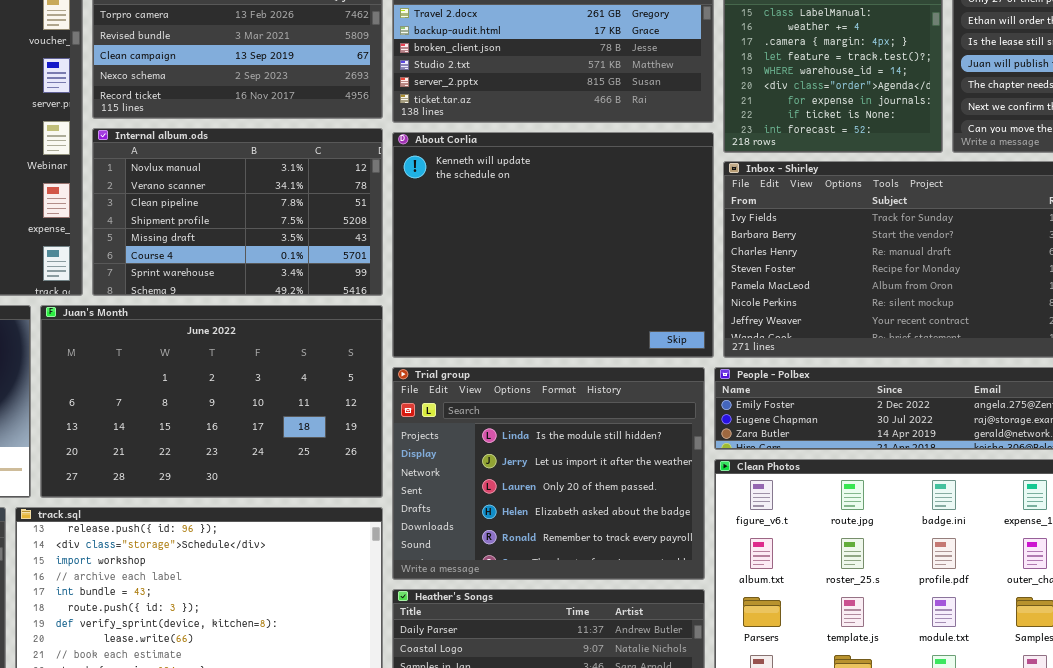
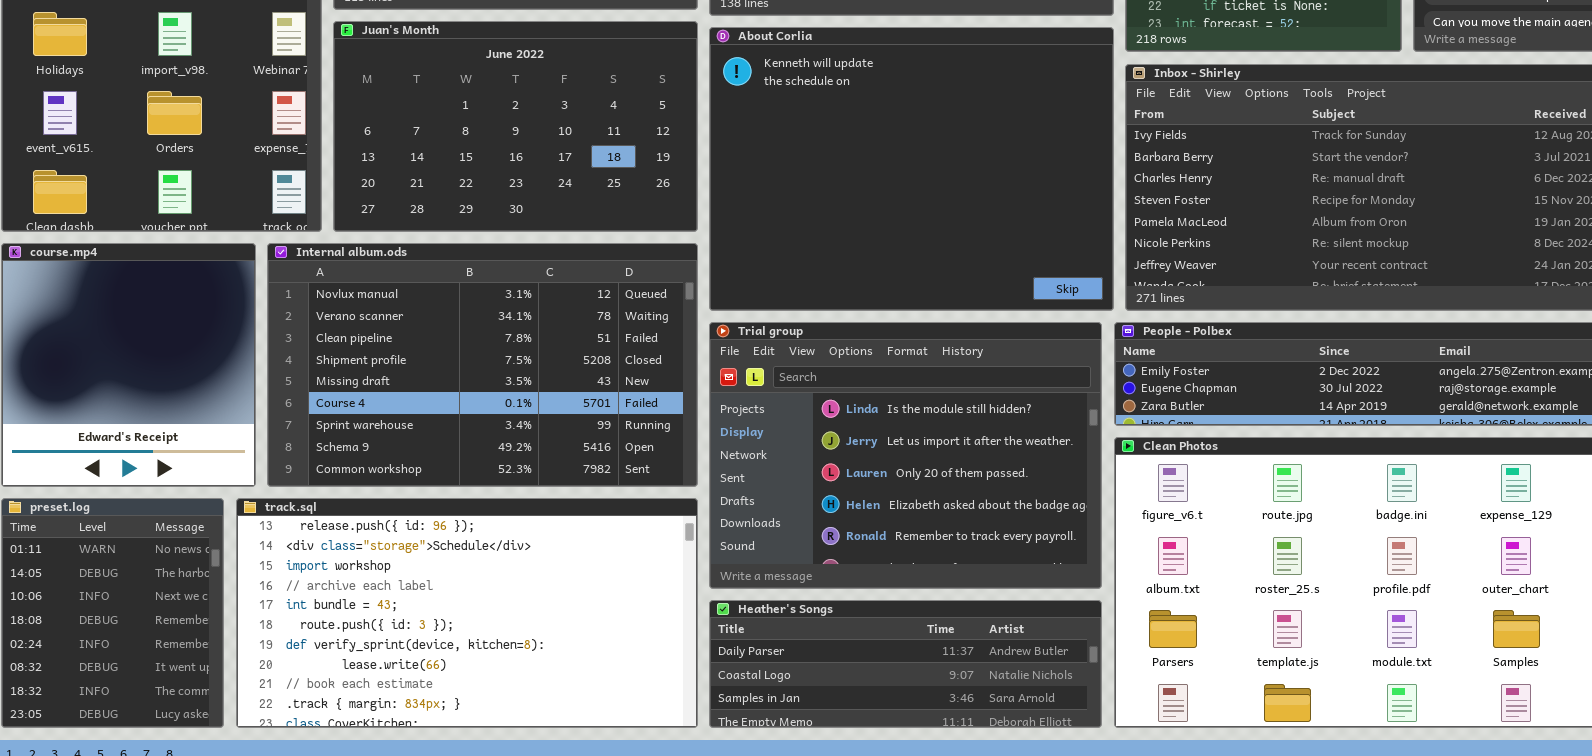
Internal album.ods: [92,128,383,296] -> [267,243,698,487], moved, resized
Juan's Month: [40,305,383,498] -> [333,21,698,232], moved, resized

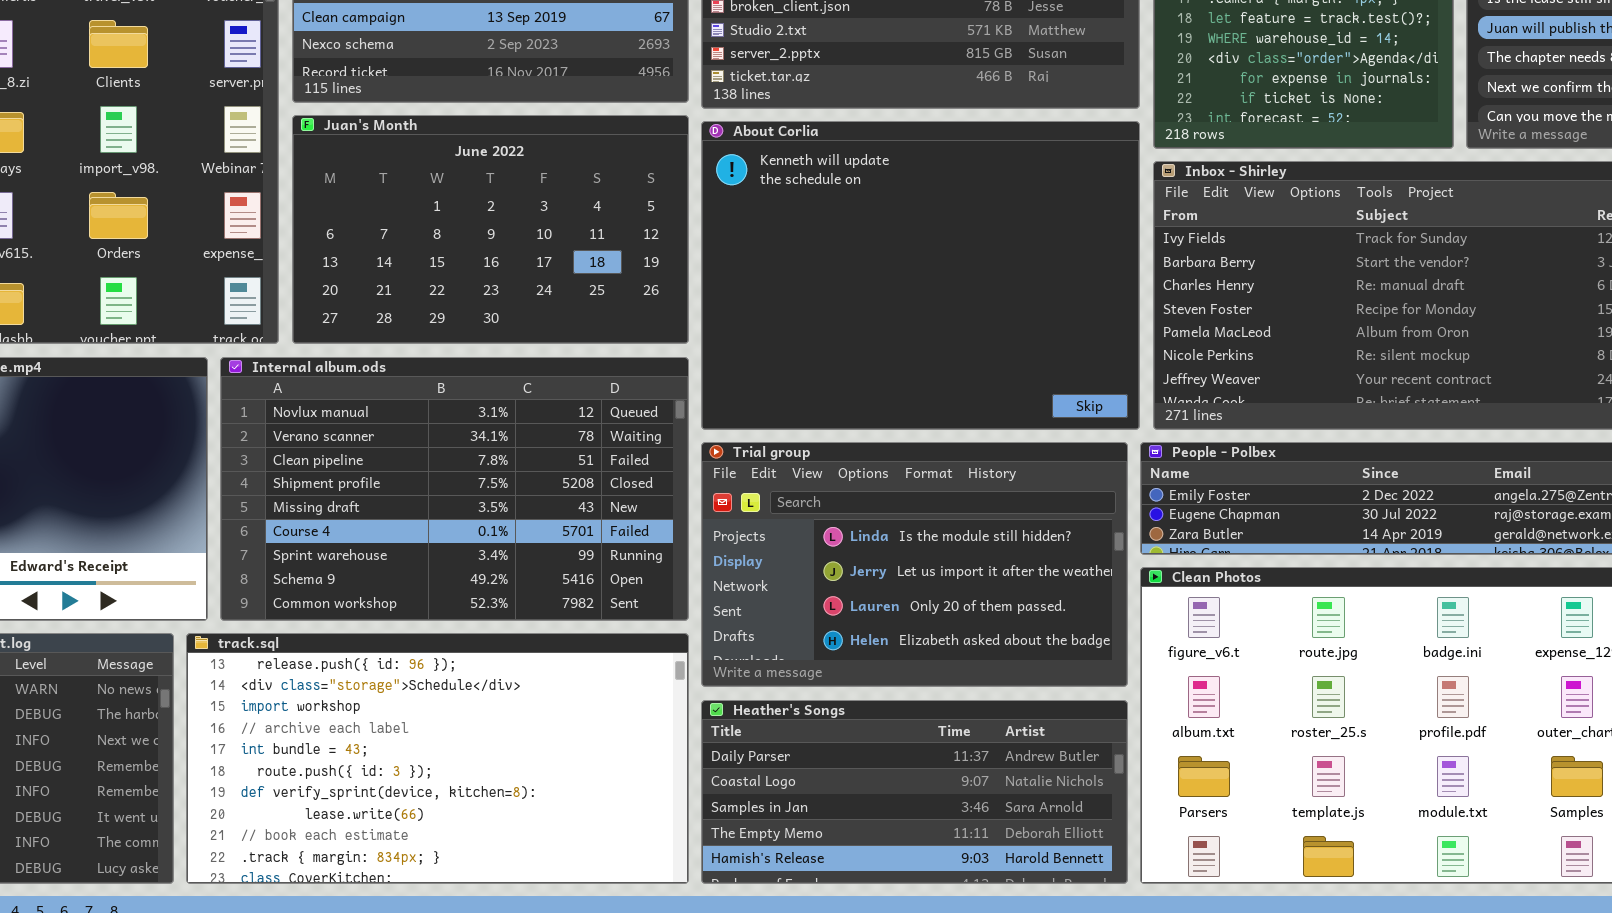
Trial group: [709,322,1102,589] -> [701,442,1128,687], resized
Heather's Songs: [709,600,1102,728] -> [701,700,1128,884], resized

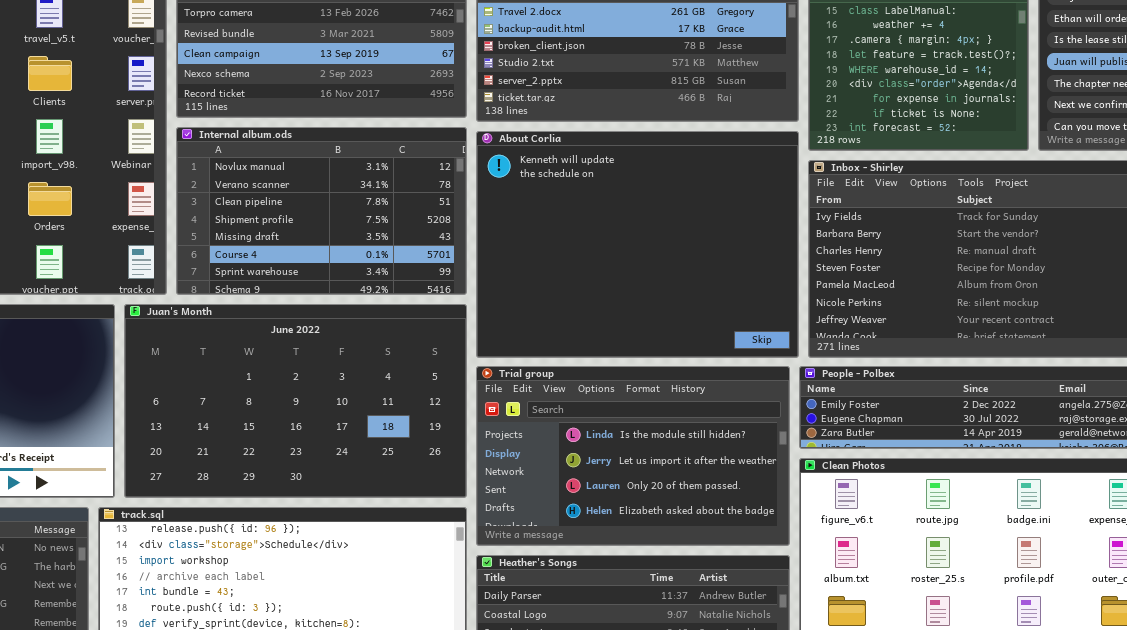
Juan's Month: [292,115,689,344] -> [124,304,467,498], moved, resized
Internal album.ods: [220,357,689,621] -> [176,127,467,295], moved, resized

